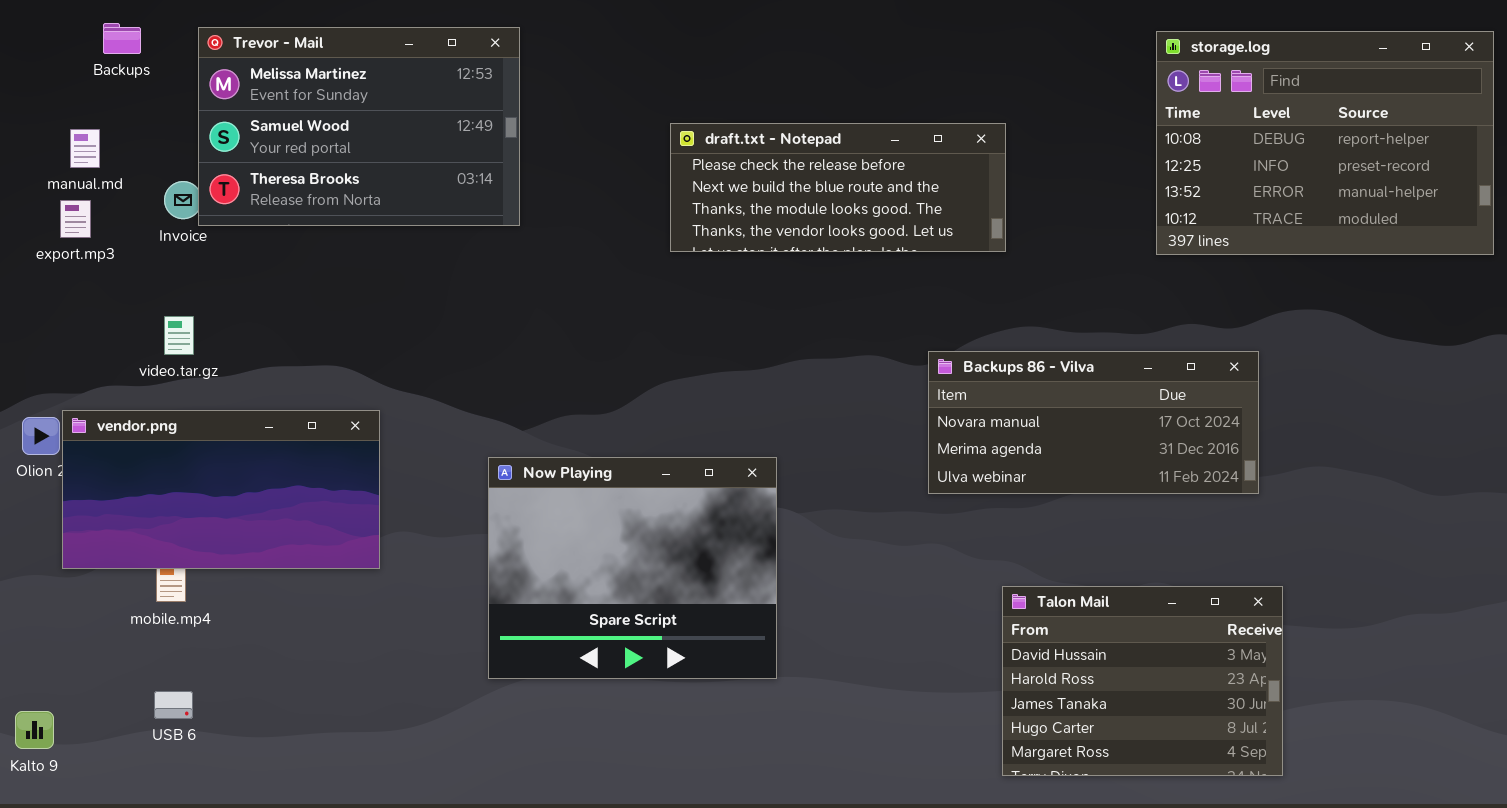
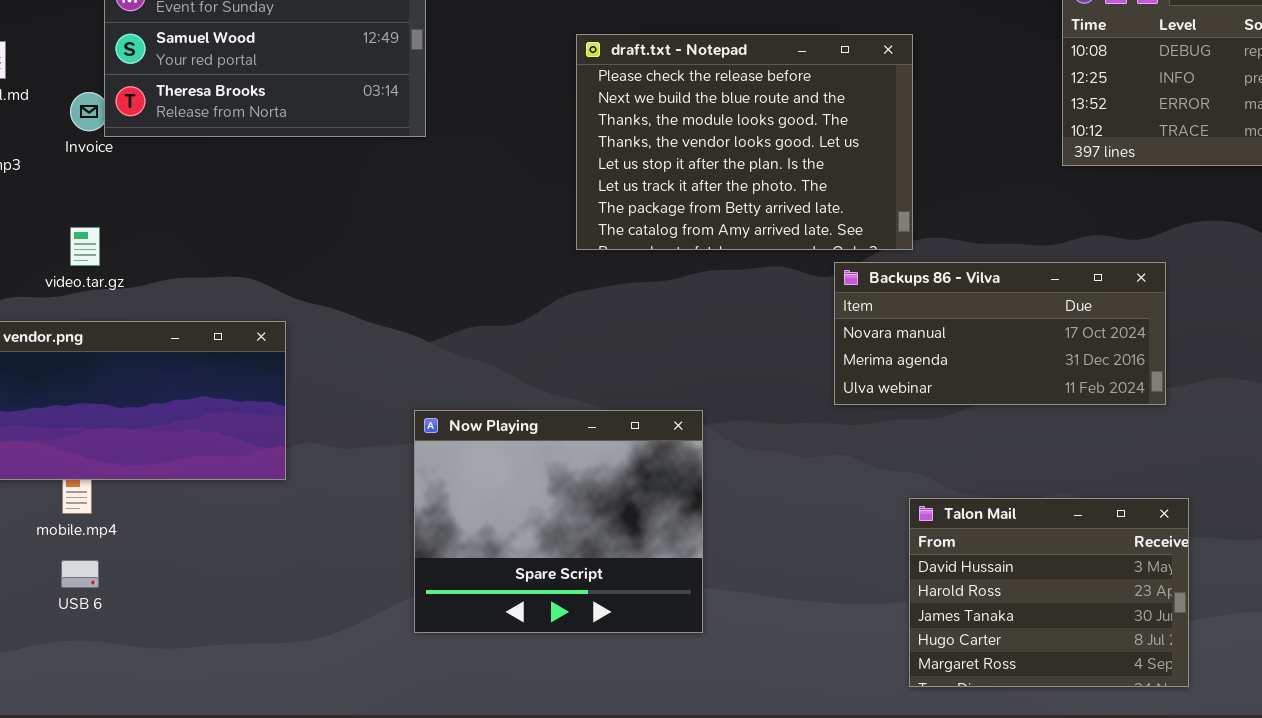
draft.txt - Notepad: [670,123,1006,252] -> [576,34,913,250], resized
Now Playing: [488,457,777,679] -> [414,410,703,633], moved
USB 6: [154,691,193,719] -> [61,560,99,588], moved

